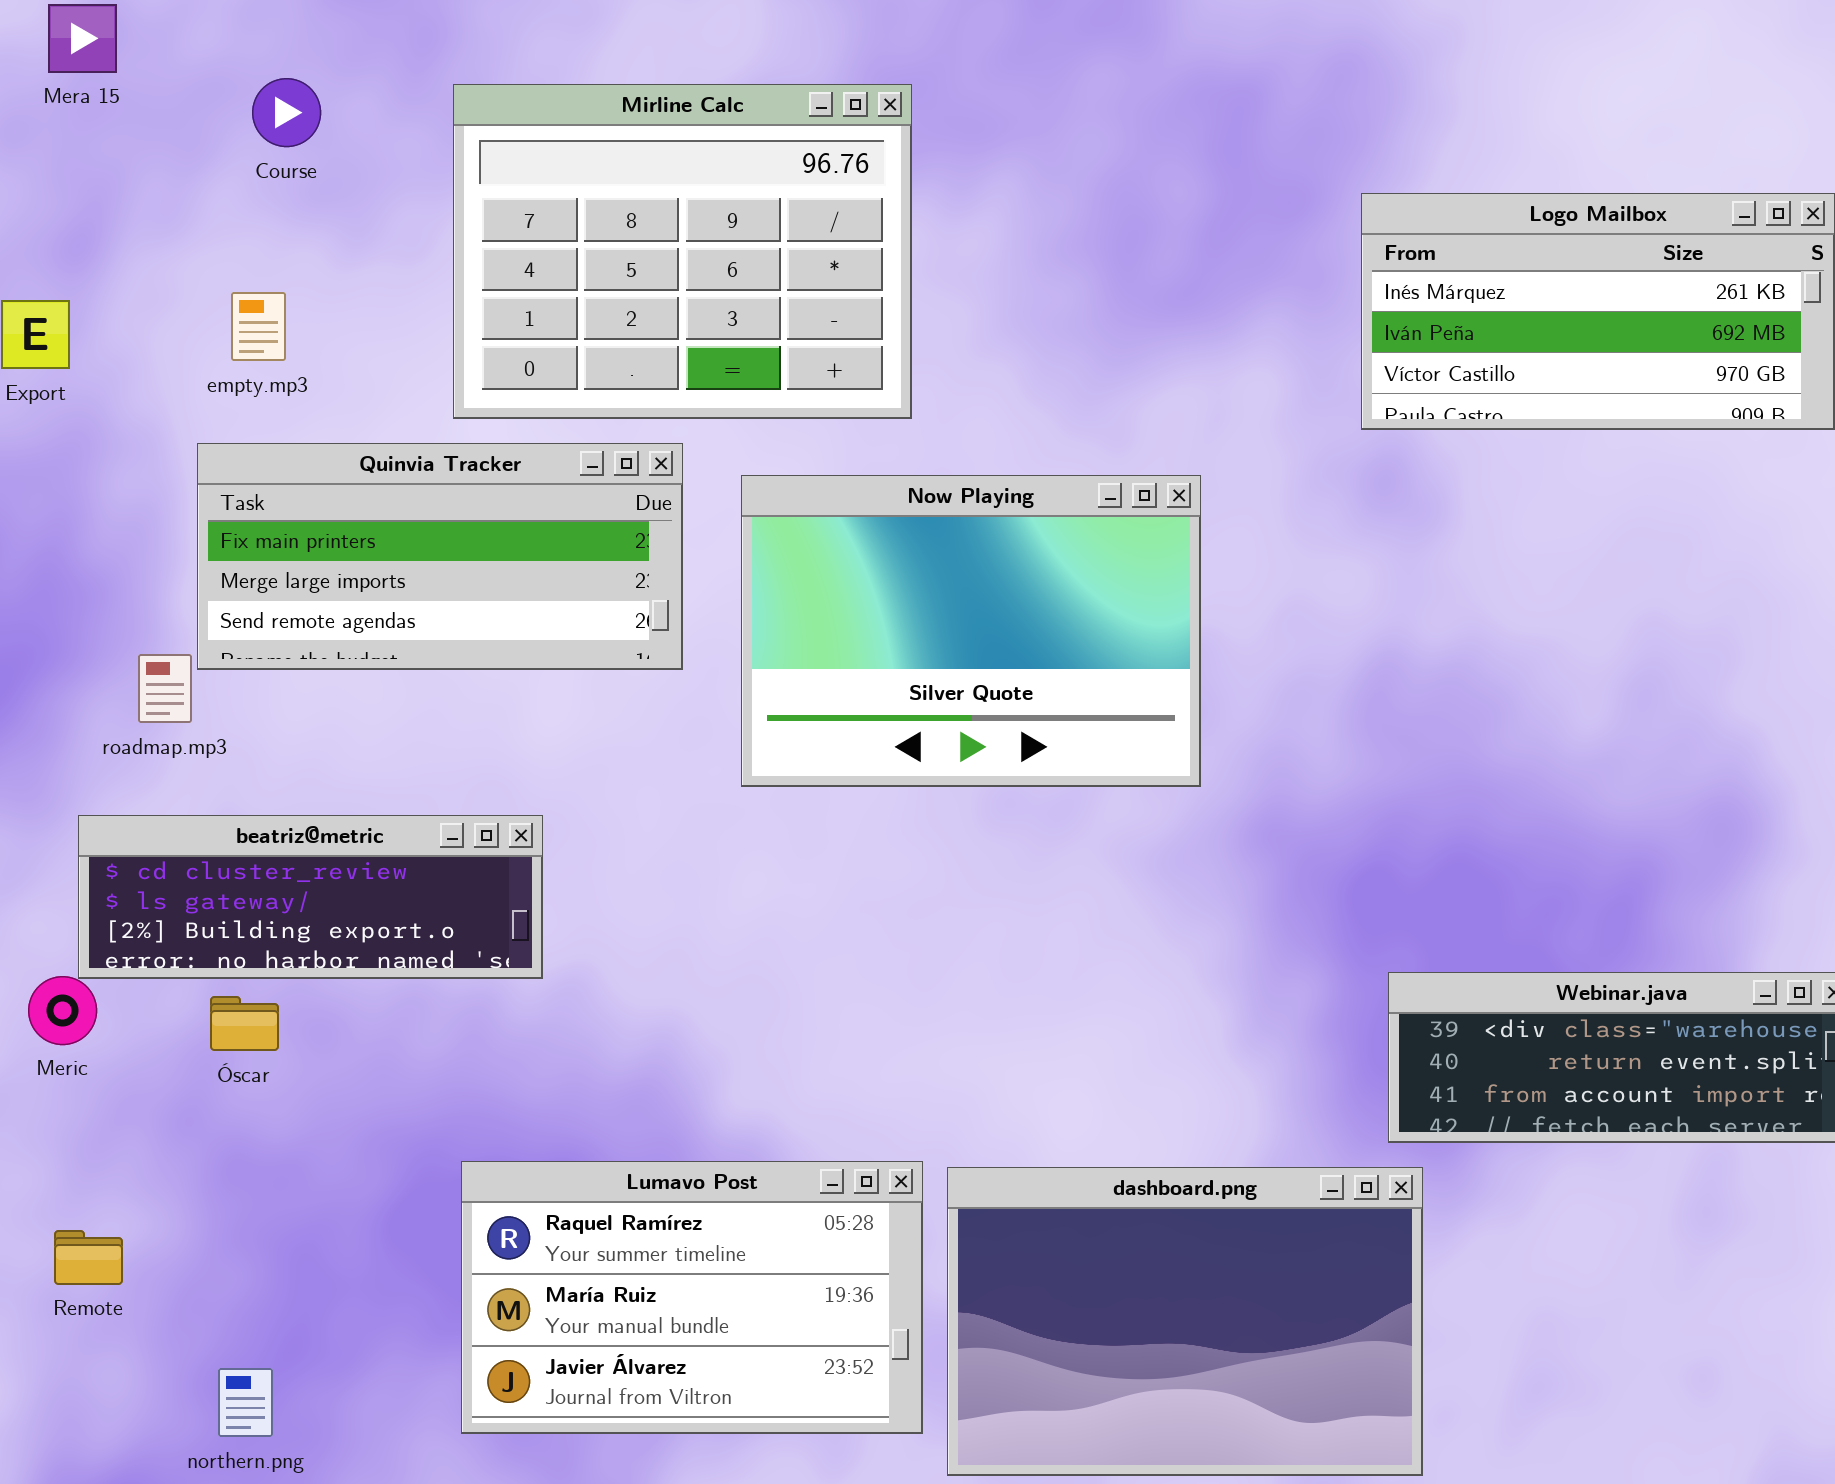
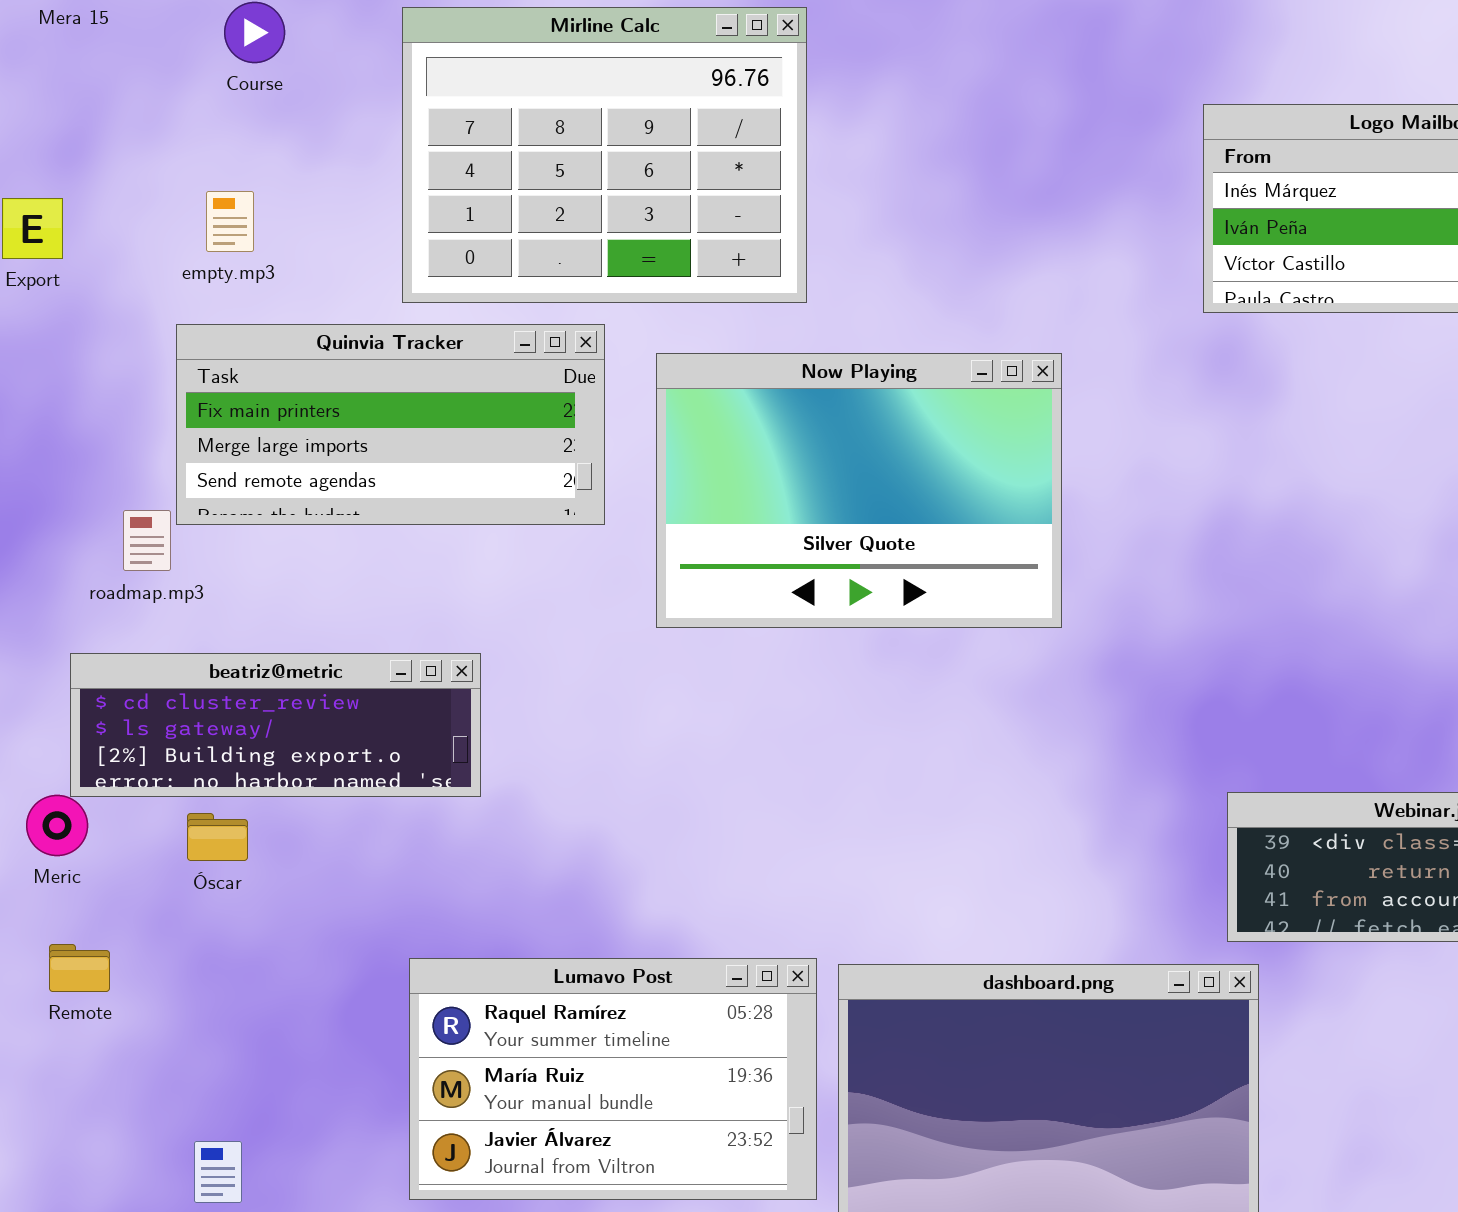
Remote: [54,1230,123,1285] -> [49,944,110,992], moved

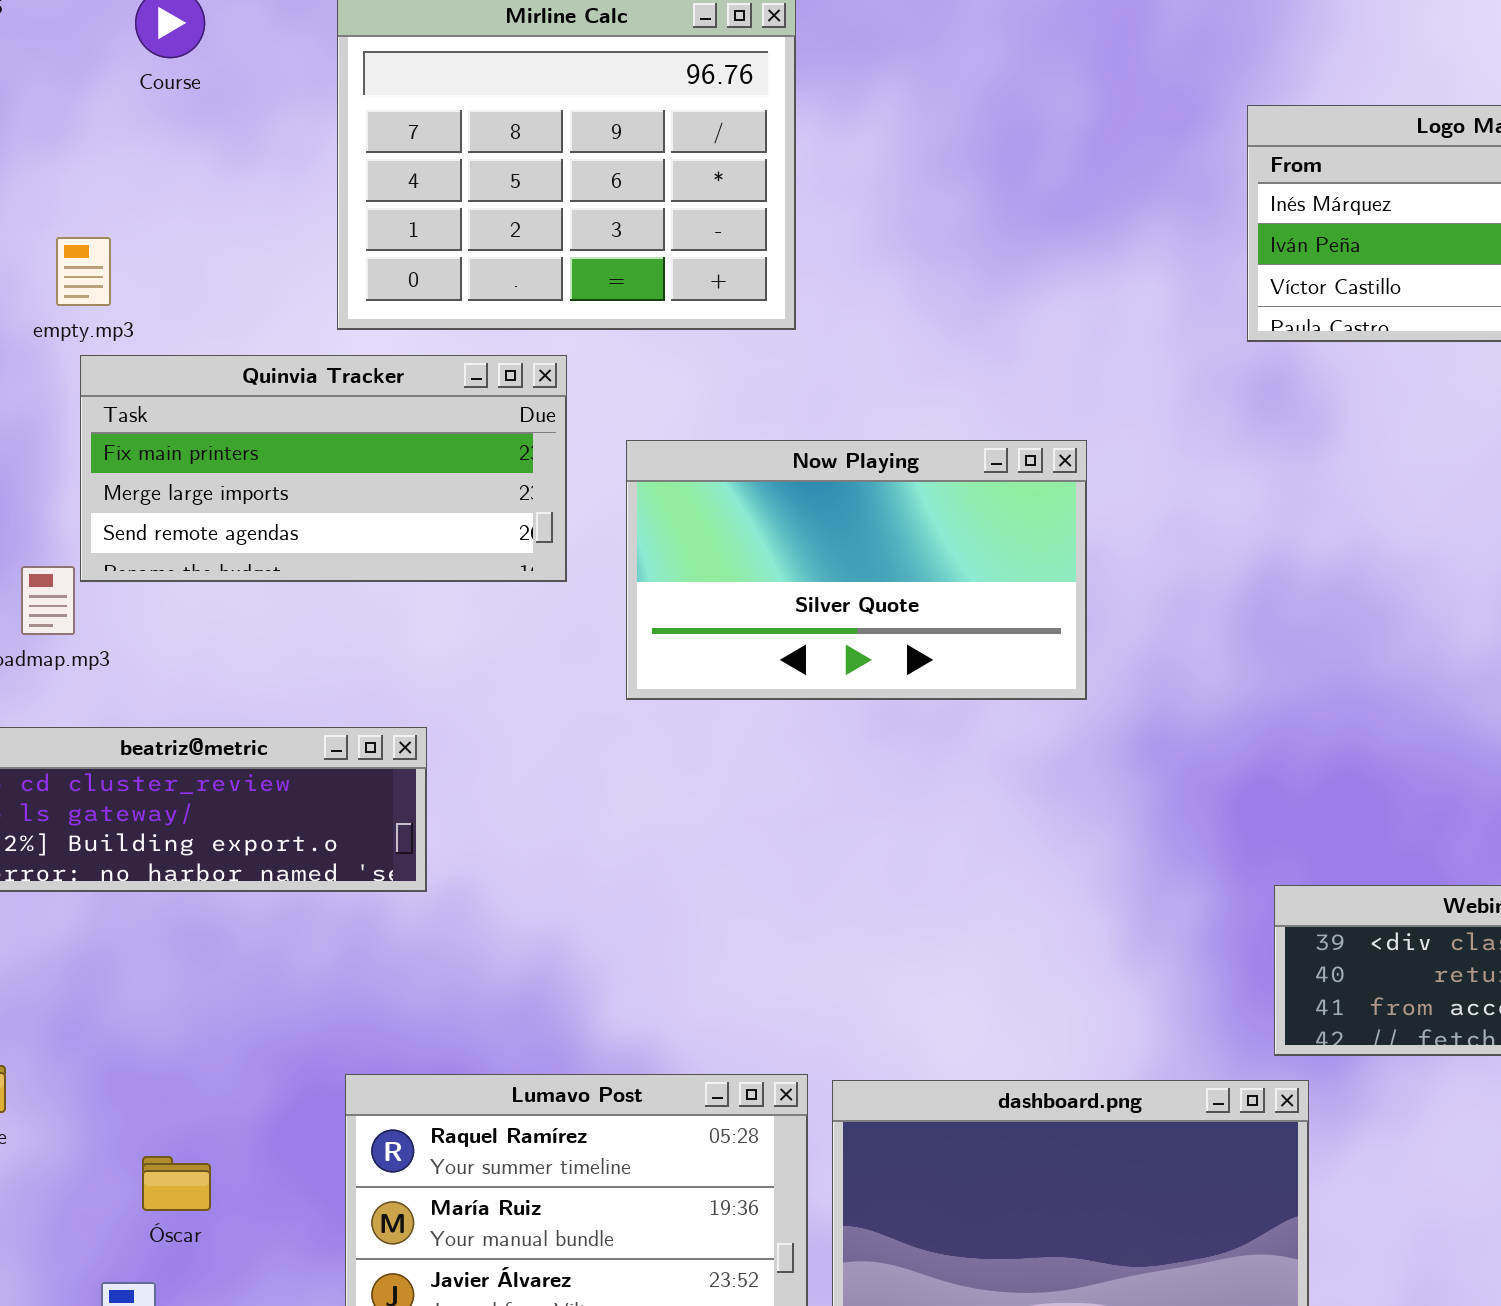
empty.mp3: [206,191,254,252] -> [56,237,111,306], moved
Now Playing: [656,353,1062,628] -> [626,440,1087,700], resized
Óscar: [187,813,248,861] -> [142,1156,211,1211], moved

